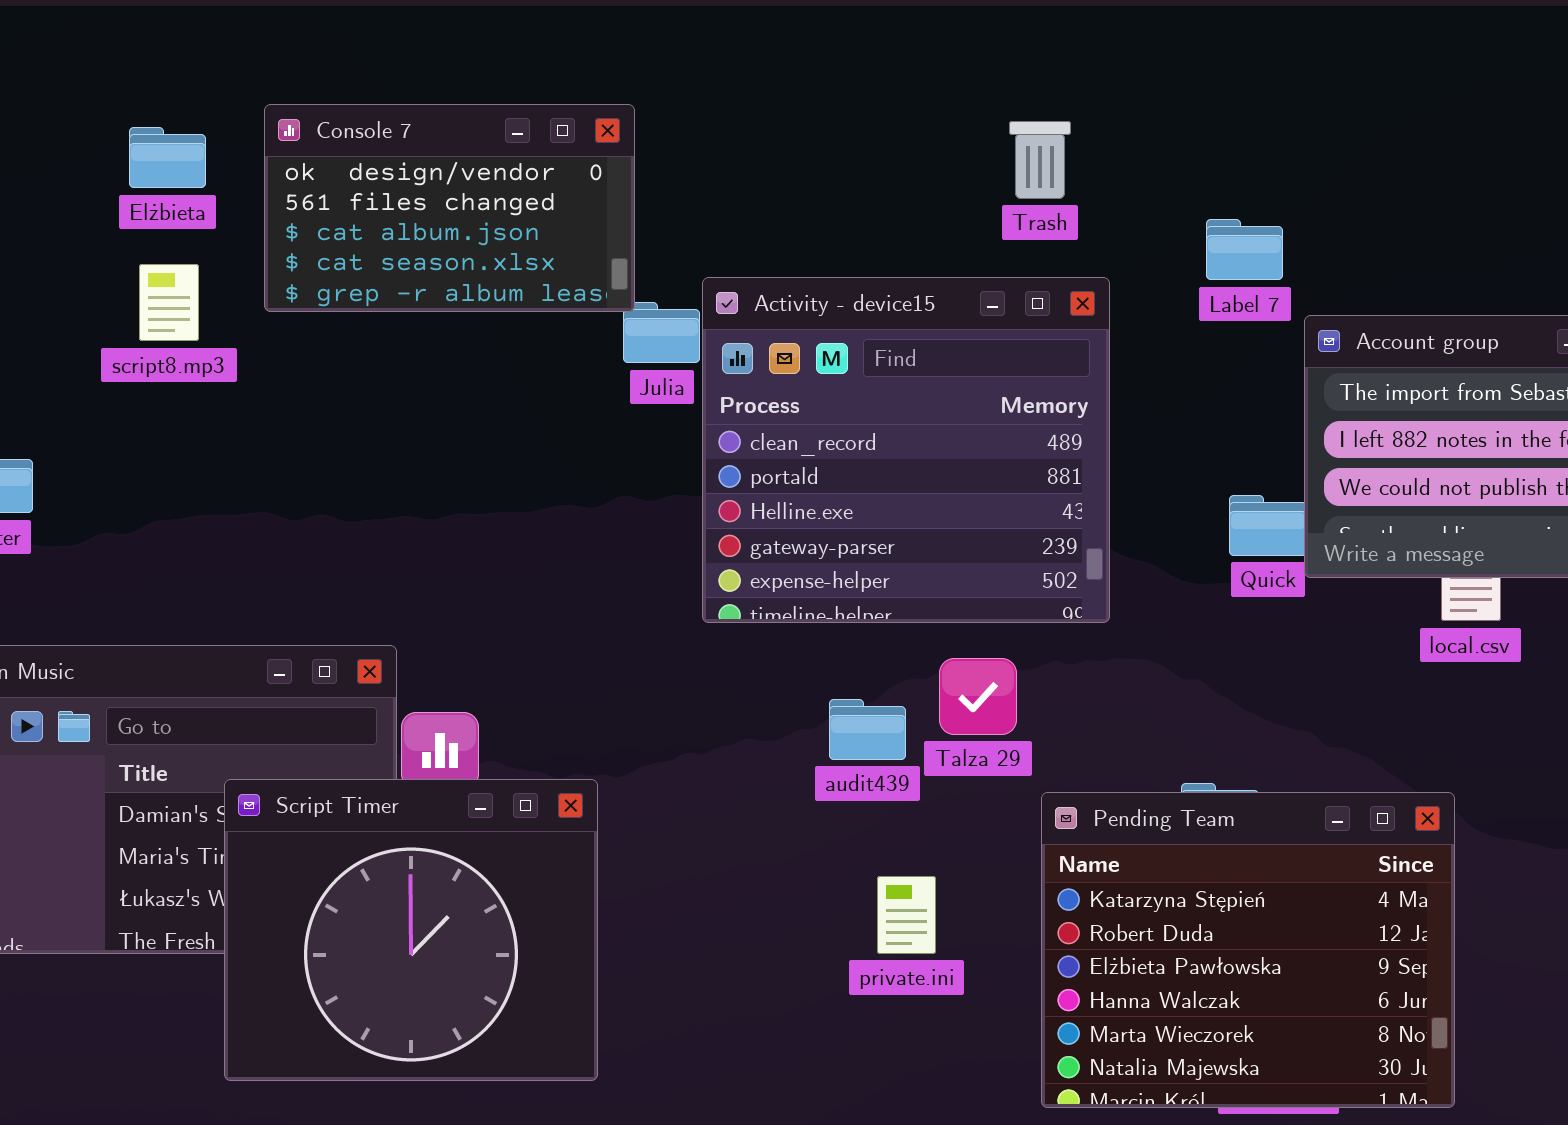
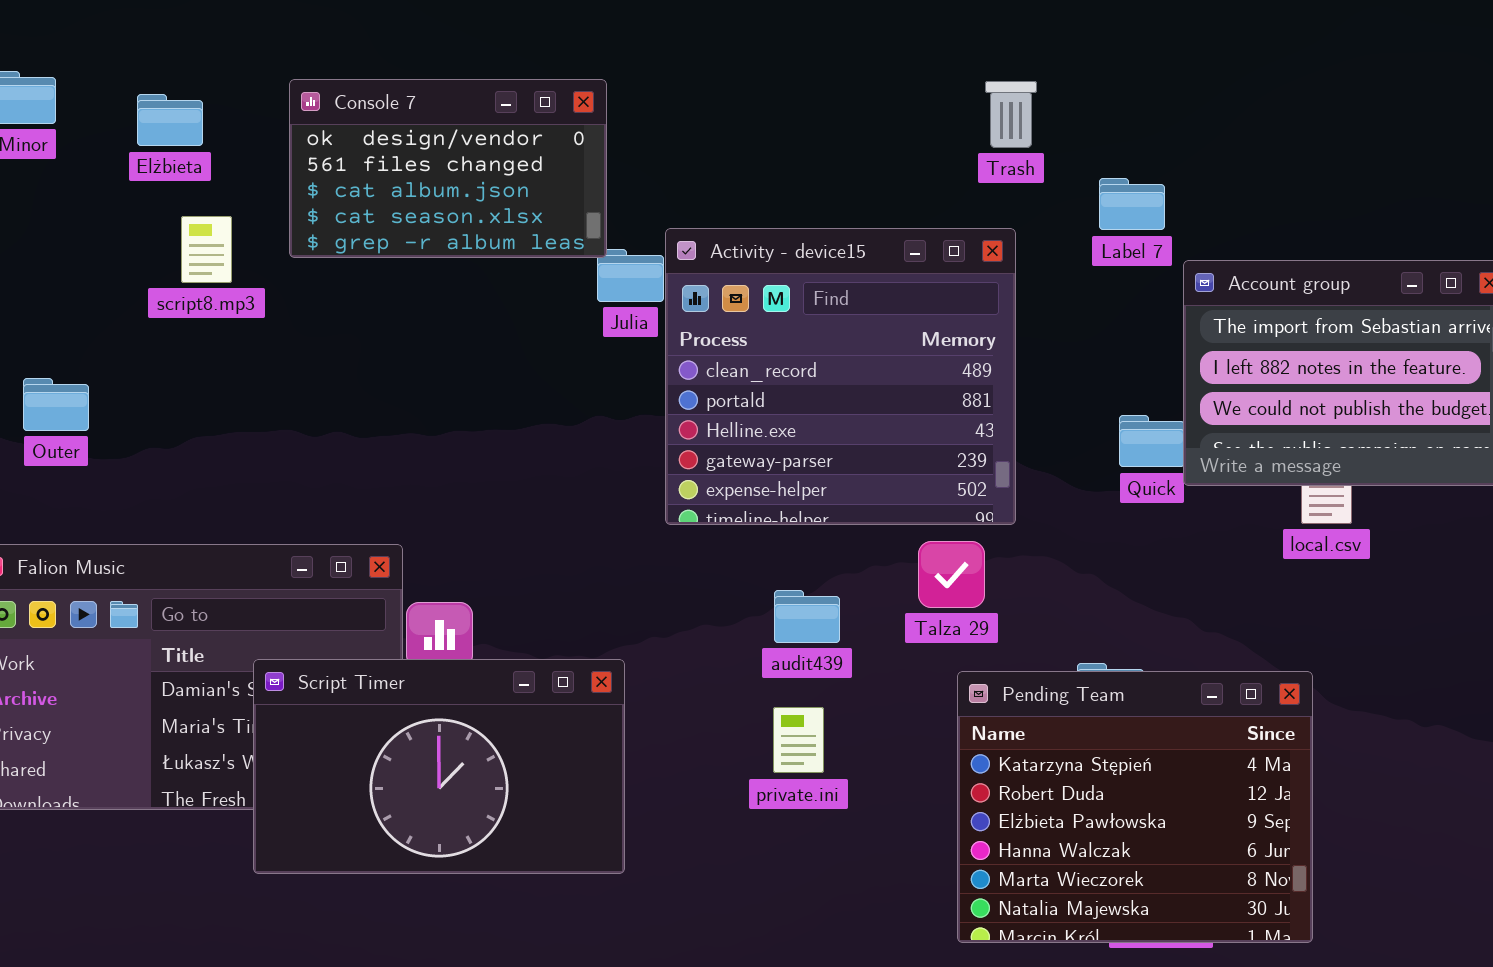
Trash: [1009,121,1071,199] -> [985,81,1037,148], moved
Elżbieta: [129,127,206,188] -> [137,94,203,146], moved
Talza 29: [939,658,1017,735] -> [918,541,985,608], moved
Script Timer: [224,779,598,1081] -> [253,659,625,874], resized
private.ini: [877,876,936,954] -> [773,707,824,773], moved

